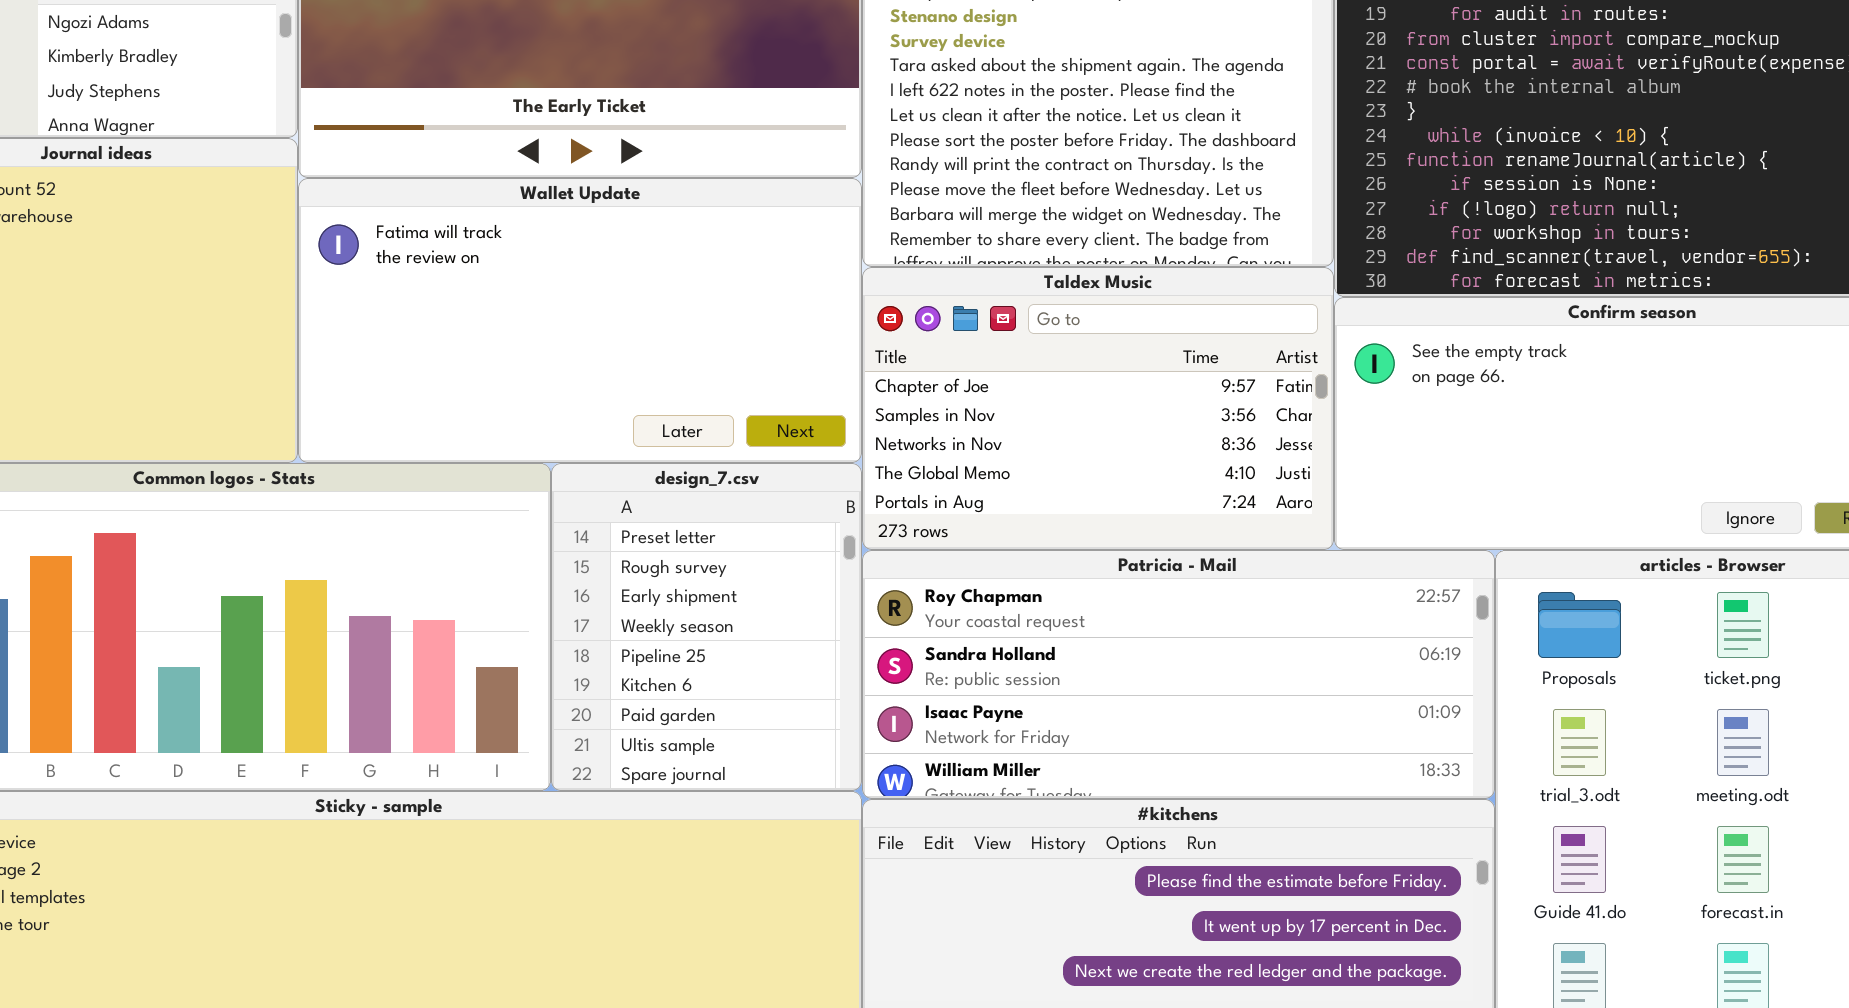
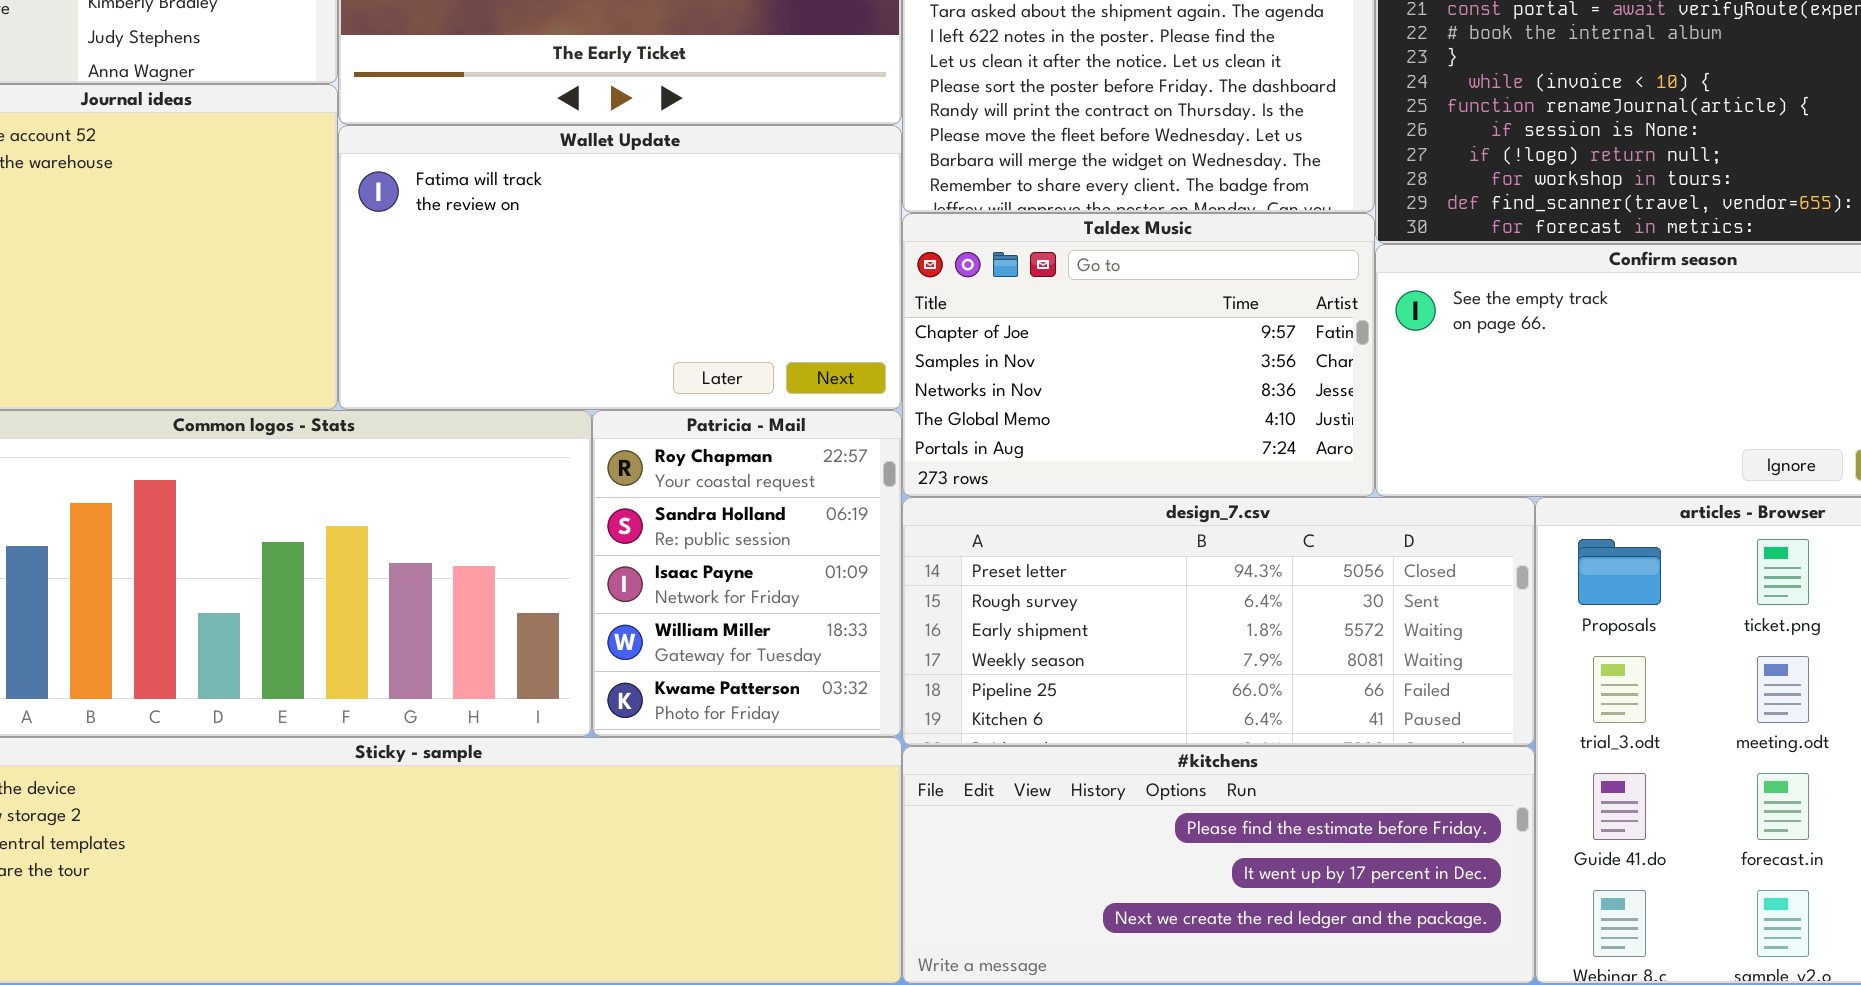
design_7.csv: [551,463,862,791] -> [902,497,1535,746], moved, resized
Patricia - Mail: [862,550,1495,799] -> [592,410,902,737], moved, resized

